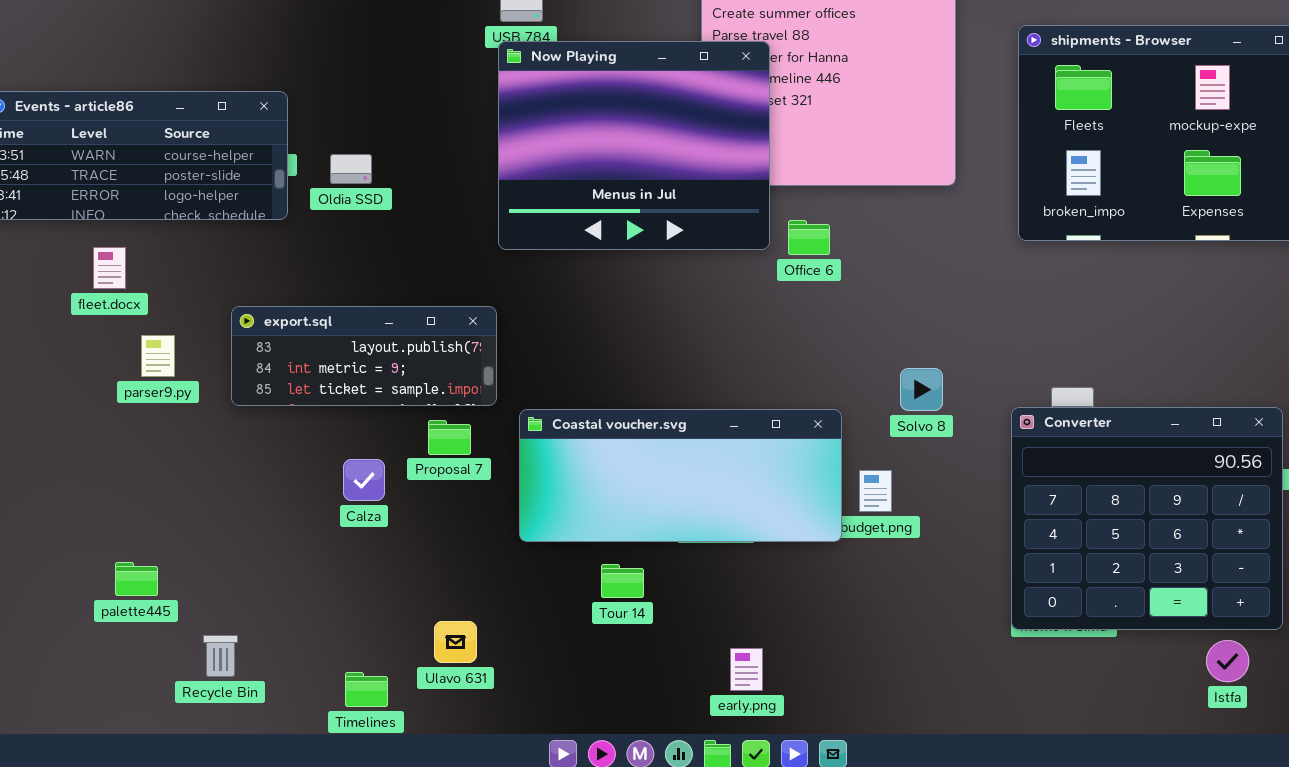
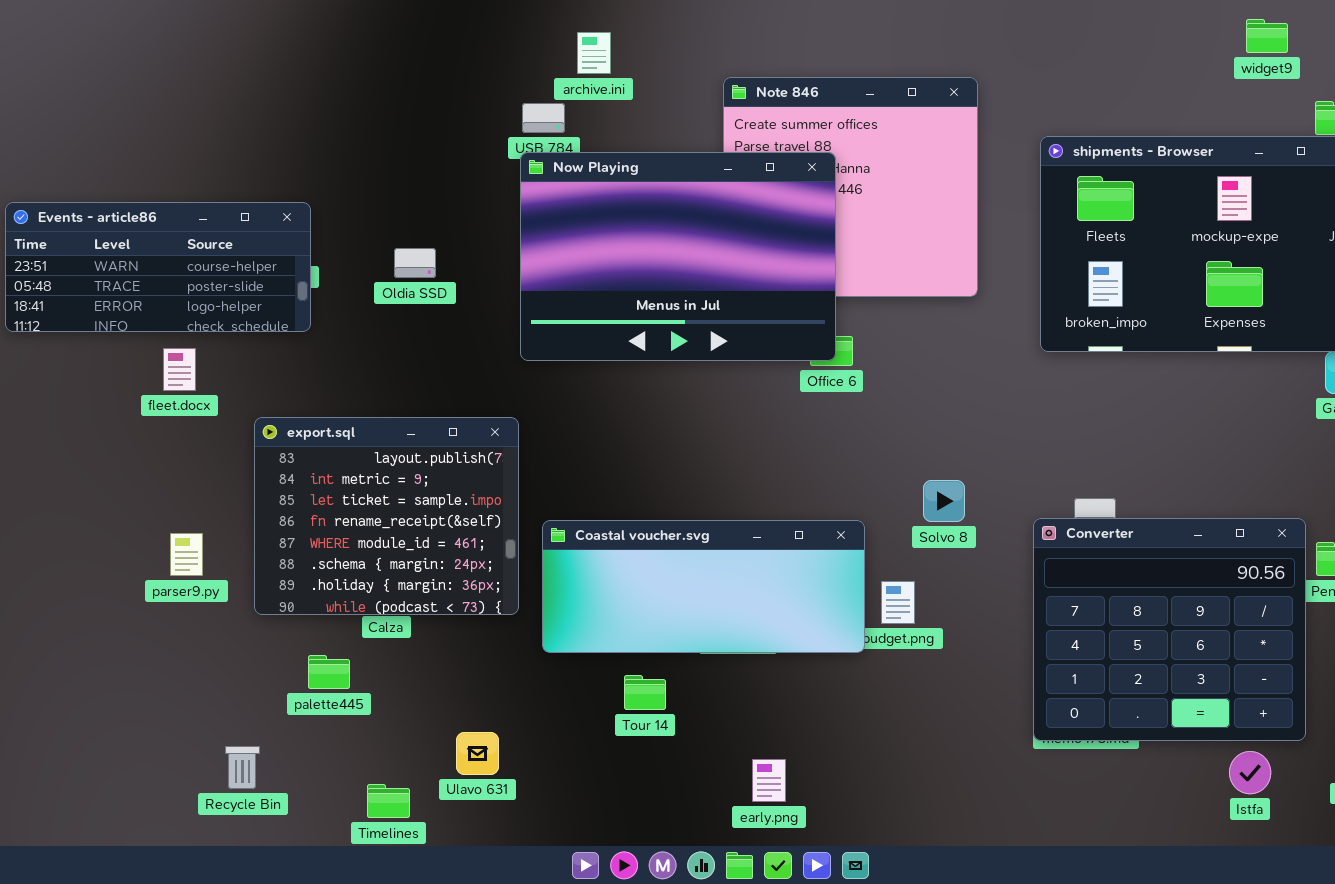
Now Playing: [498,41,770,250] -> [520,152,836,361], resized
Oldia SSD: [330,154,372,184] -> [394,248,436,278], moved
fleet.docx: [93,247,126,289] -> [163,348,196,391], moved
export.sql: [231,306,497,406] -> [254,417,519,615], resized
parser9.py: [141,335,175,377] -> [170,533,203,576], moved
palette445: [115,562,158,596] -> [308,655,350,689], moved

